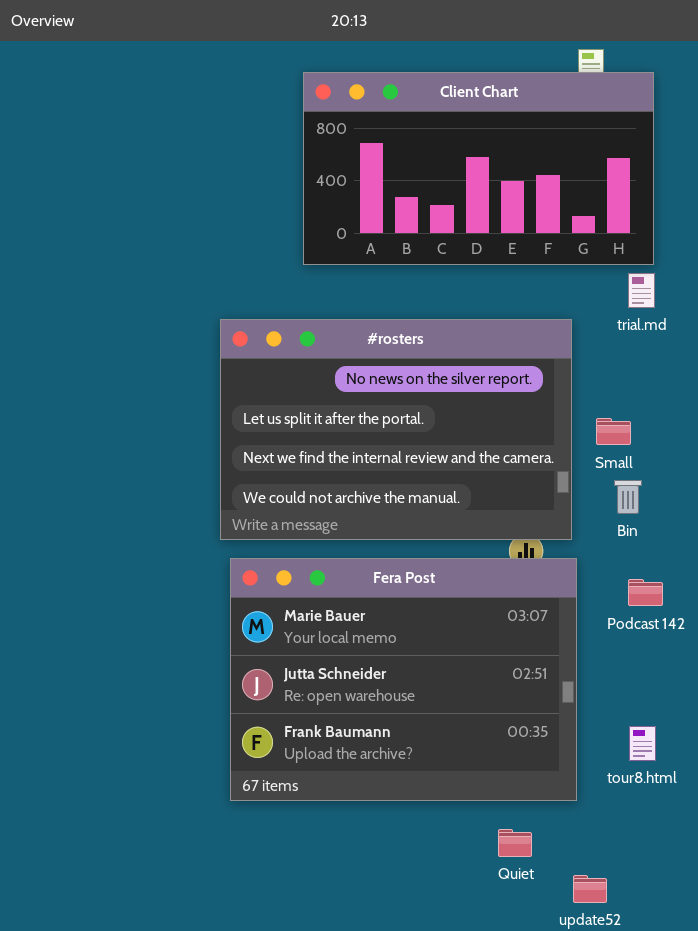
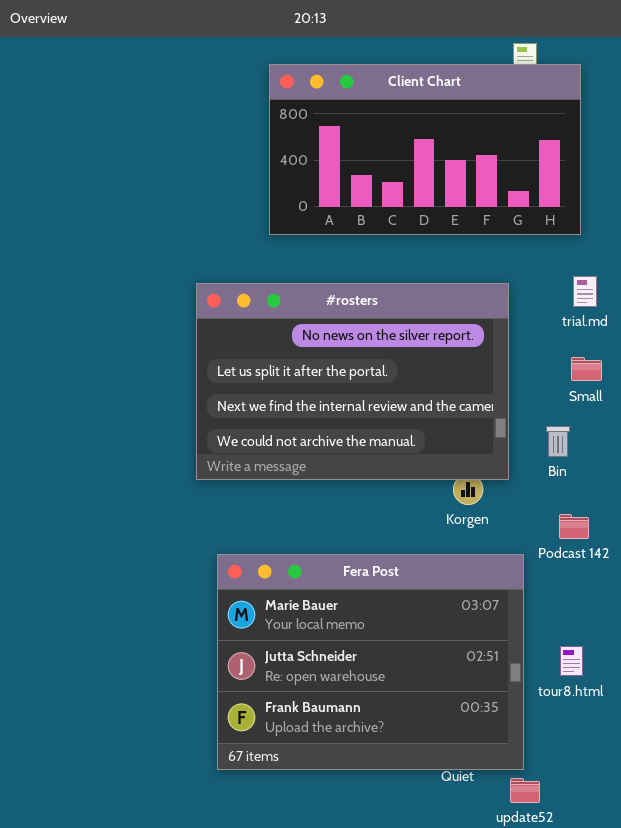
trial.md: [628,273,655,308] -> [573,276,597,307], moved
Small: [596,418,631,445] -> [571,357,602,381], moved
Fera Post: [230,558,577,801] -> [217,554,524,770], moved

